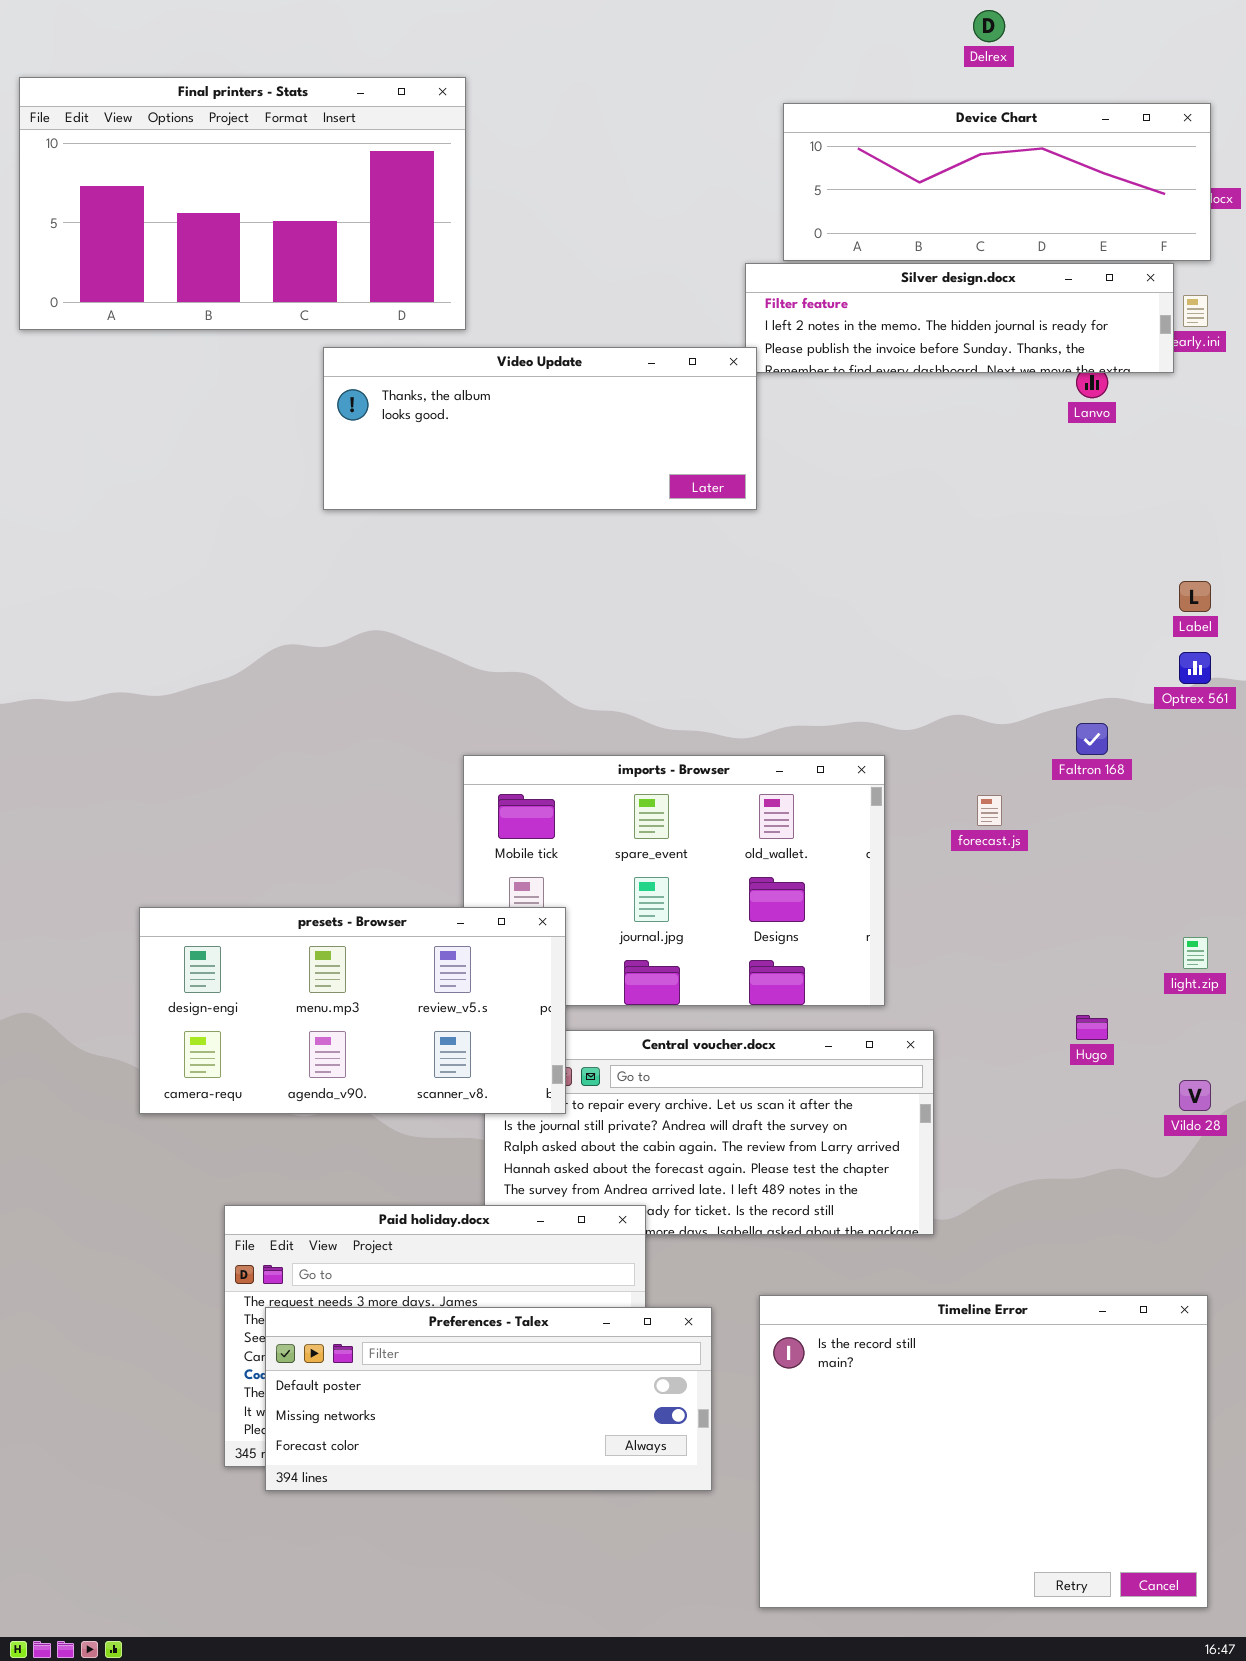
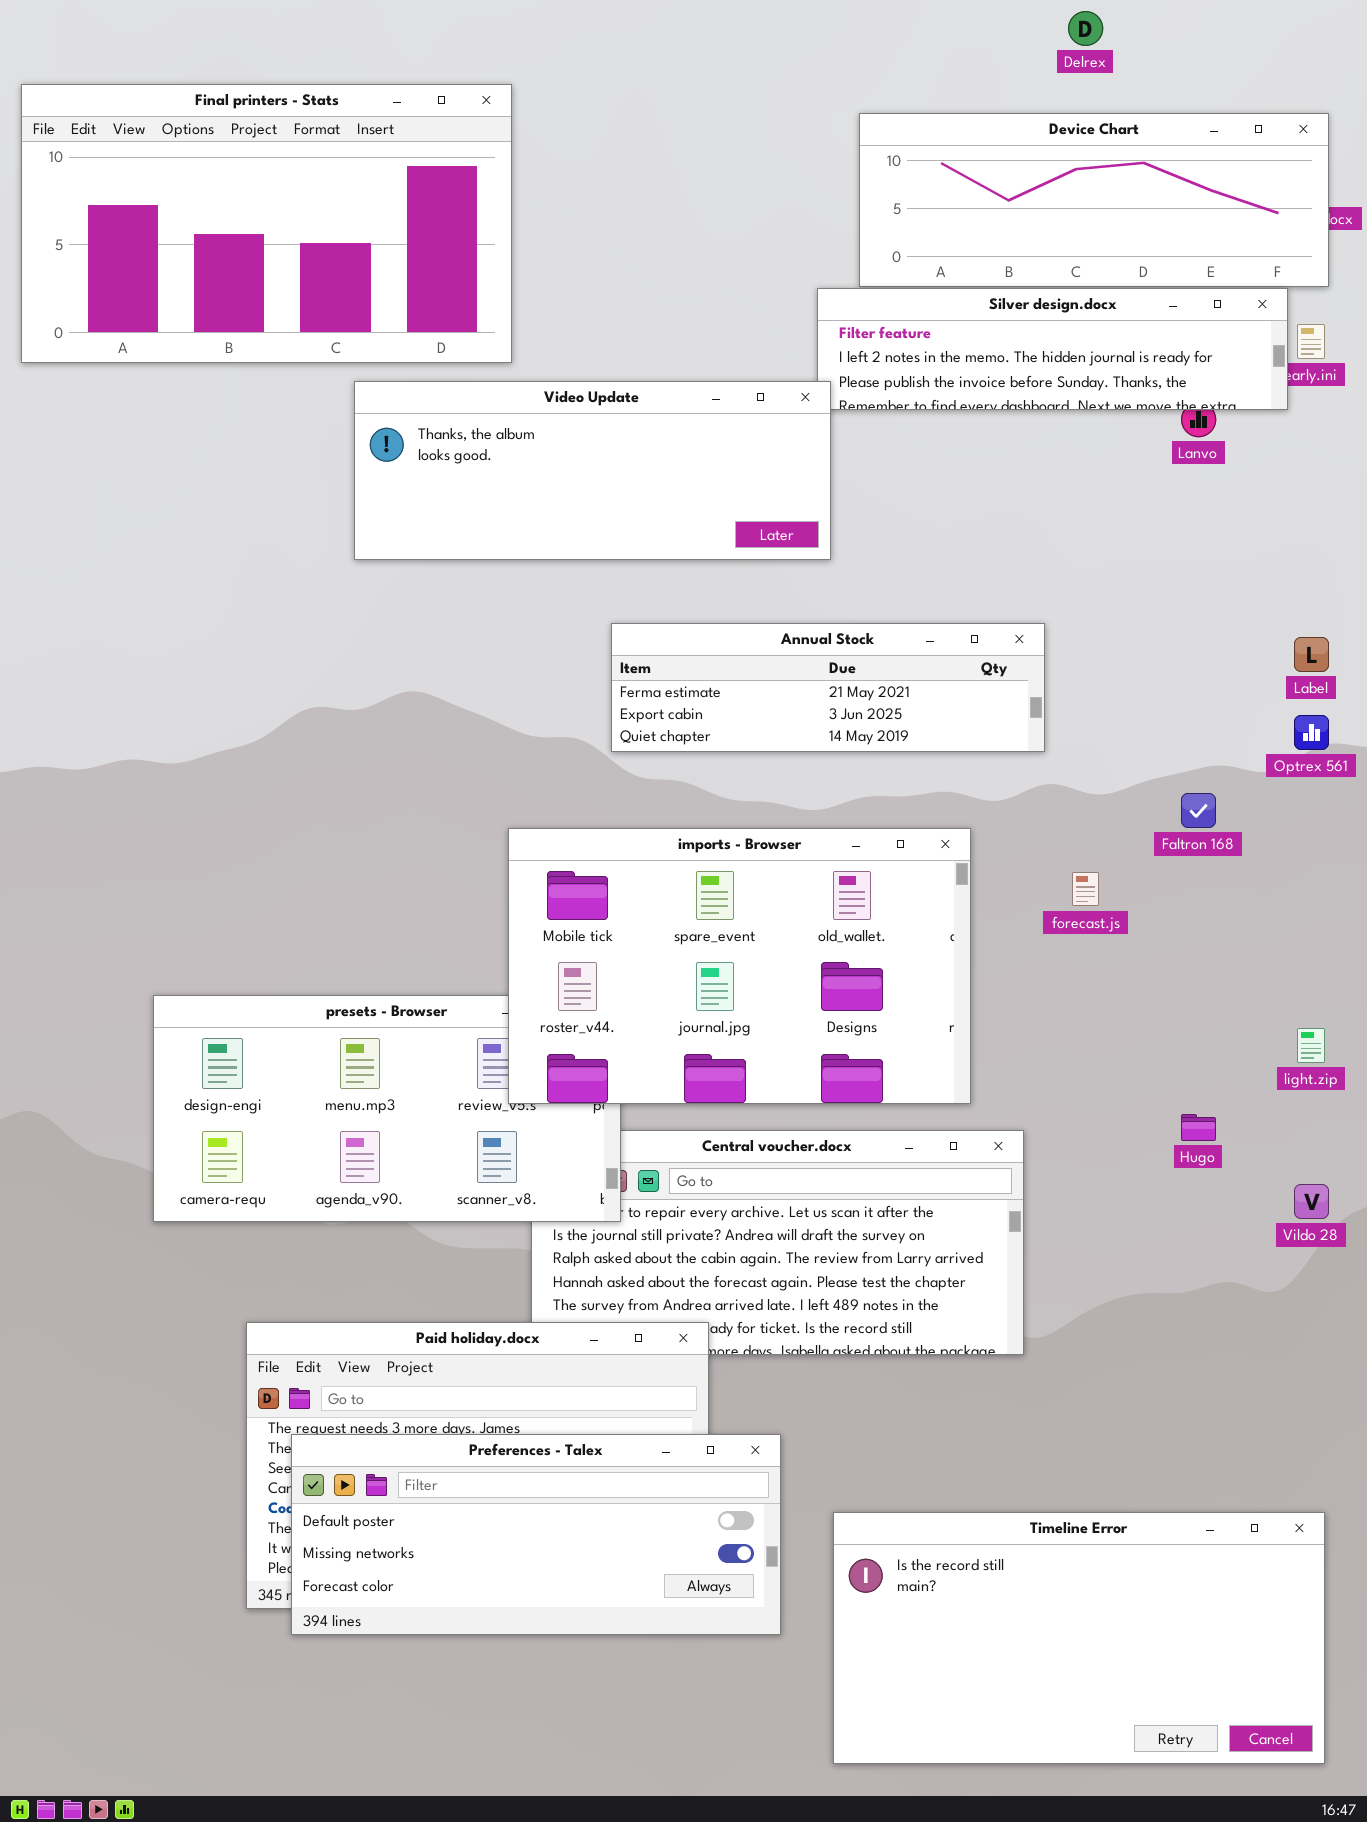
Annual Stock: none -> [611,623,1045,752], opened
imports - Browser: [463,755,885,1006] -> [508,828,971,1104], raised
Timeline Error: [759,1295,1208,1608] -> [833,1512,1325,1764], resized

